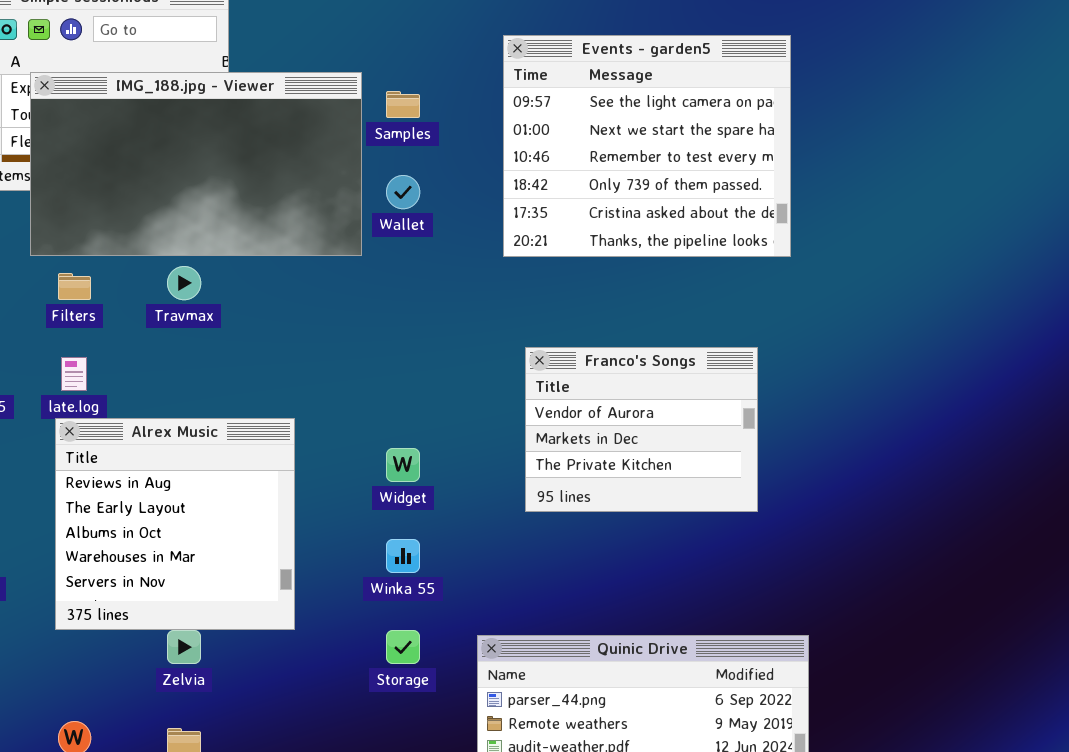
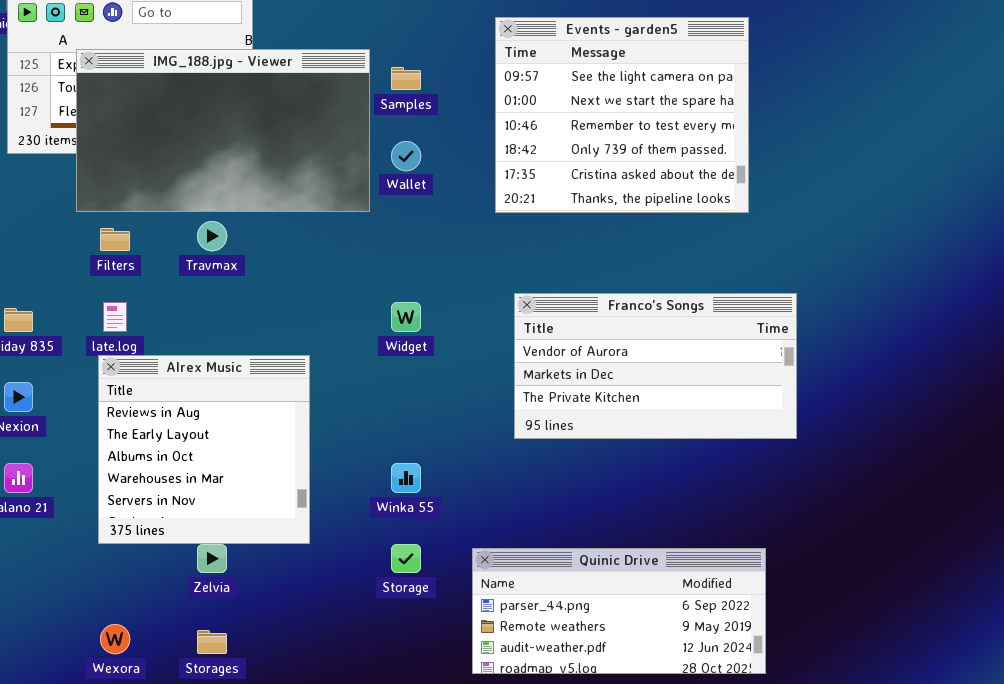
Franco's Songs: [525,347,758,512] -> [514,293,797,439], resized
Widget: [386,448,420,482] -> [391,302,421,332], moved

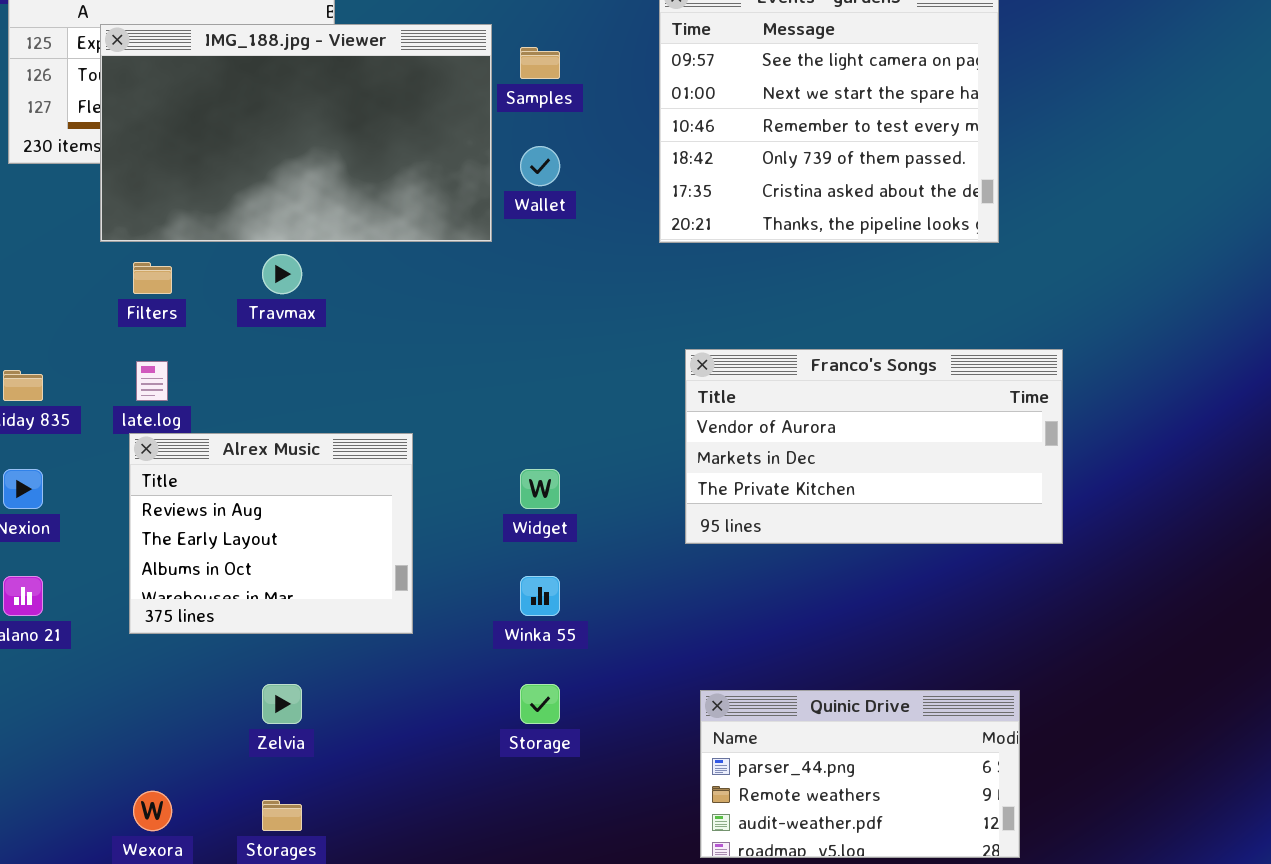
Widget: [391,302,421,332] -> [520,469,560,509], moved
Alrex Music: [98,355,310,544] -> [129,433,413,634], resized
Quinic Drive: [472,548,766,674] -> [700,690,1020,858], resized

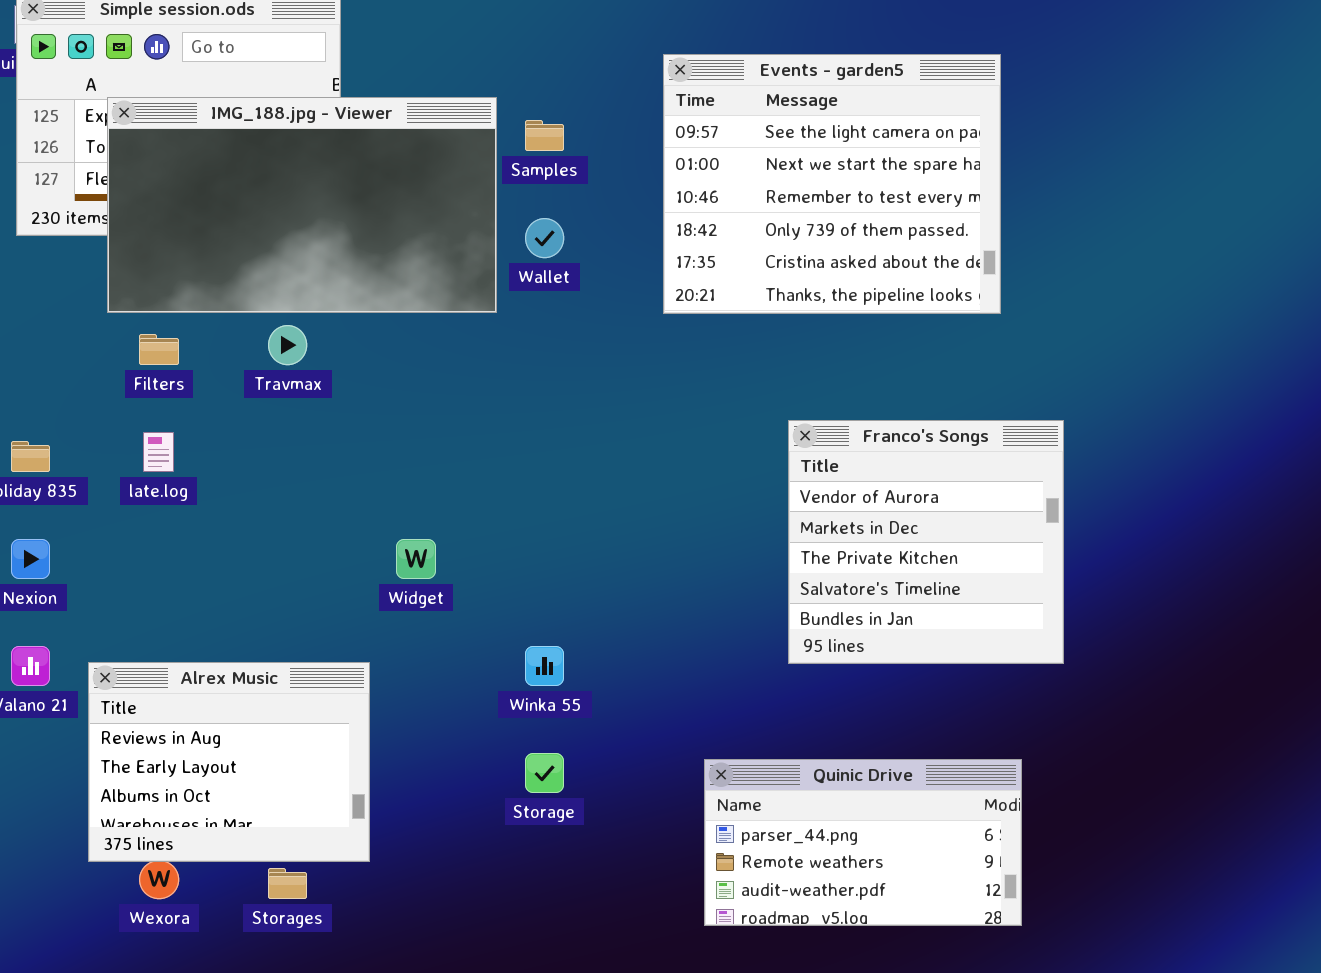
Franco's Songs: [685,349,1063,544] -> [788,420,1064,664], resized
Alrex Music: [129,433,413,634] -> [88,662,370,862], moved
Widget: [520,469,560,509] -> [396,539,436,579], moved

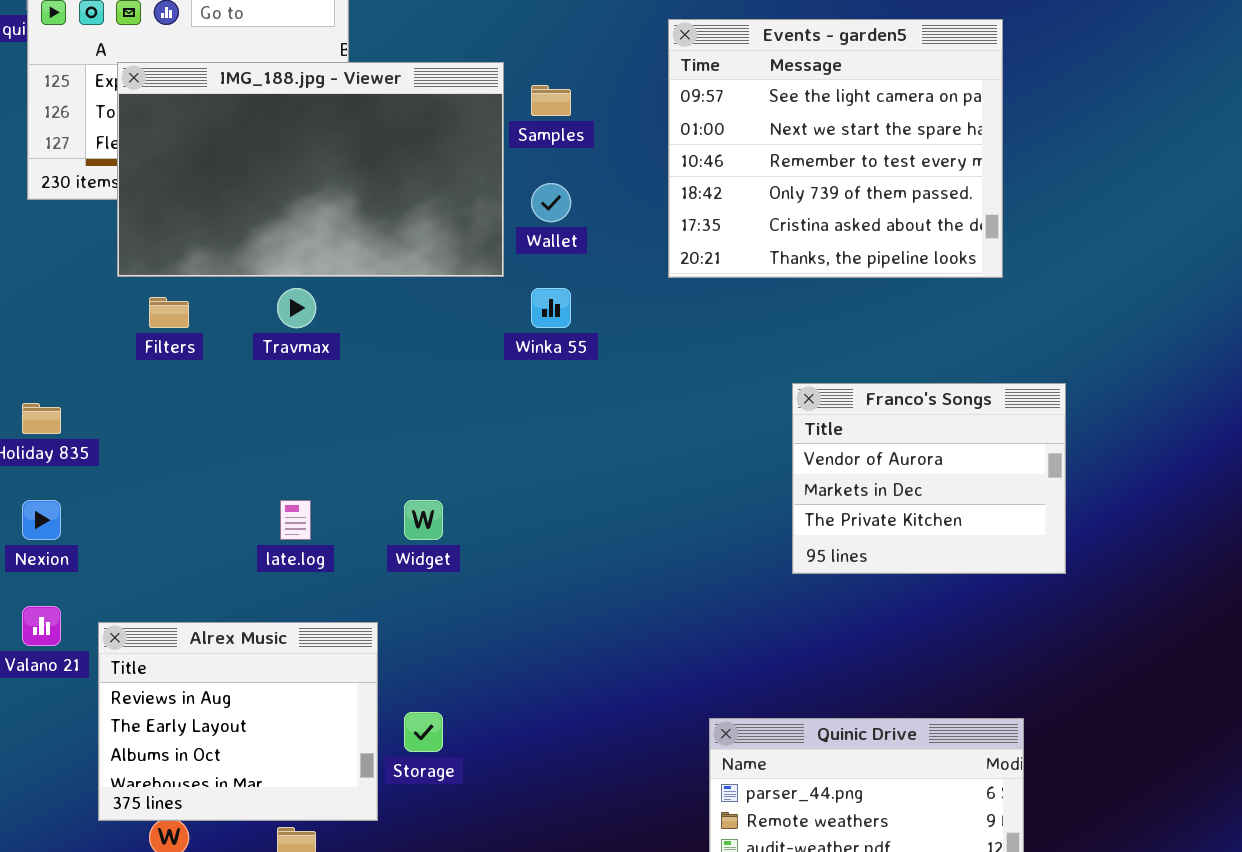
Franco's Songs: [788,420,1064,664] -> [792,383,1066,574], resized
late.log: [143,432,174,472] -> [280,500,311,540], moved
Winka 55: [525,646,564,686] -> [531,288,571,328], moved
Storage: [525,753,564,793] -> [404,712,443,752], moved

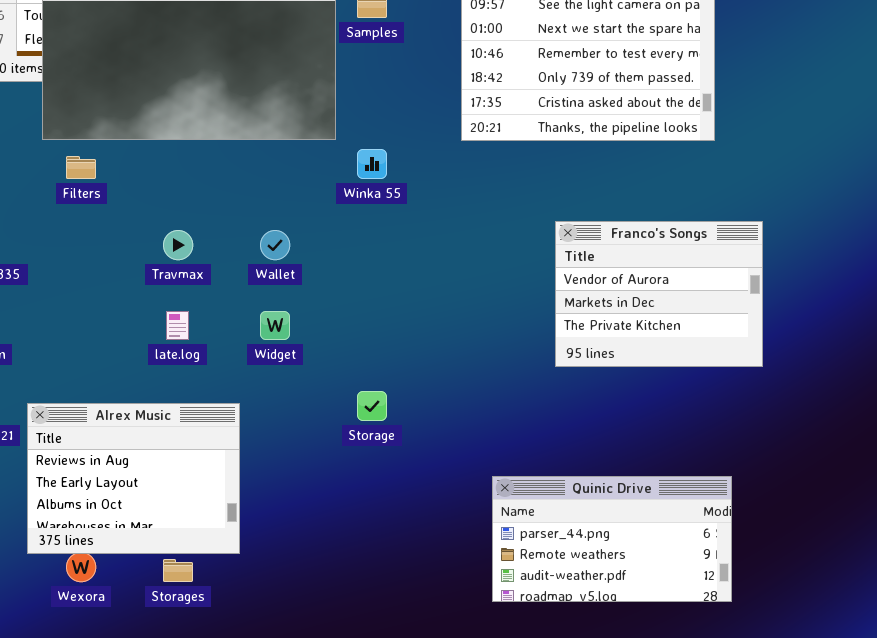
Wallet: [531,183,571,222] -> [260,230,290,260], moved
Travmax: [277,288,316,328] -> [163,230,193,260], moved
Storage: [404,712,443,752] -> [357,391,387,421], moved

